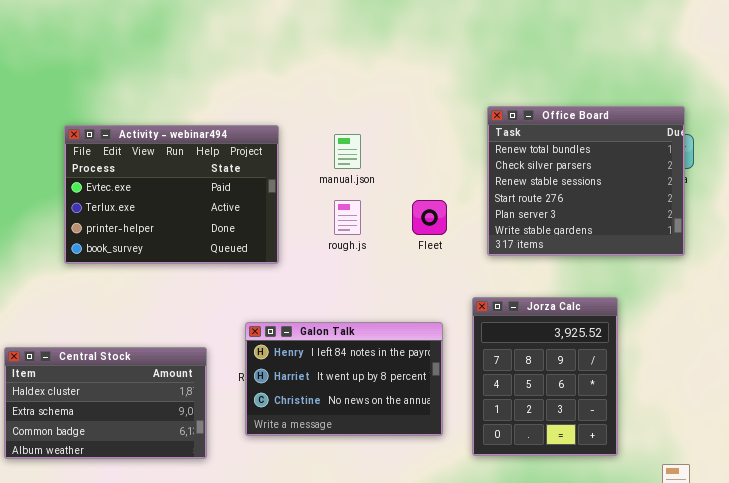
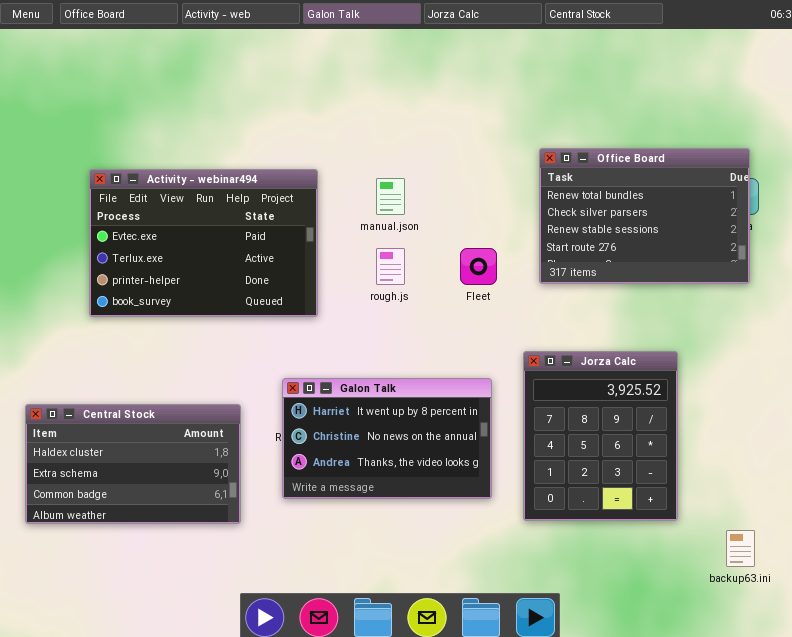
Office Board: [487,106,685,256] -> [539,148,750,284], resized
Galon Talk: [245,322,443,436] -> [282,378,492,499], scrolled down 1 row

